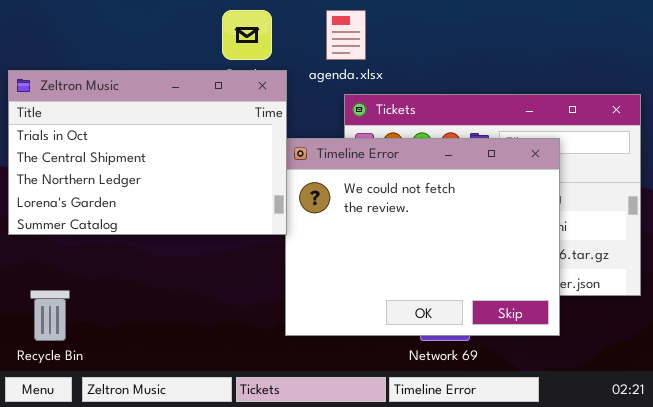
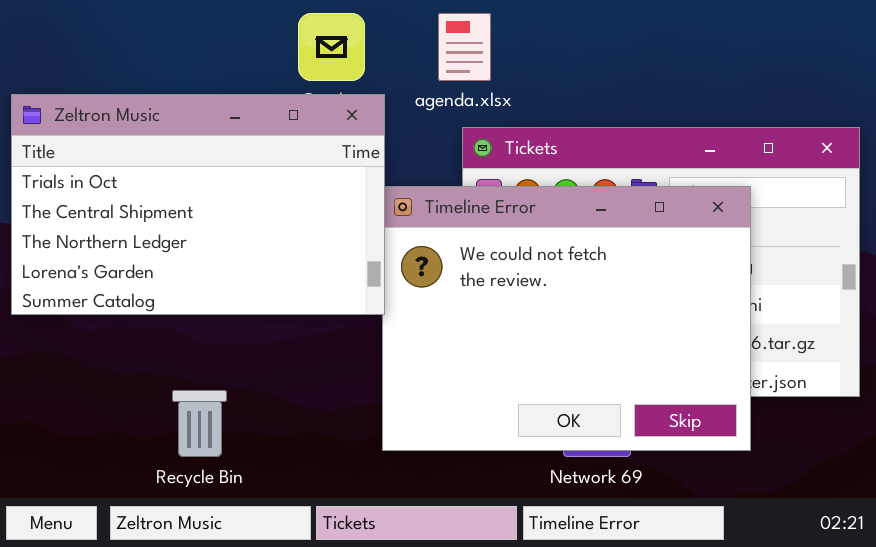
Recycle Bin: [30,290,70,341] -> [172,390,227,457], moved

